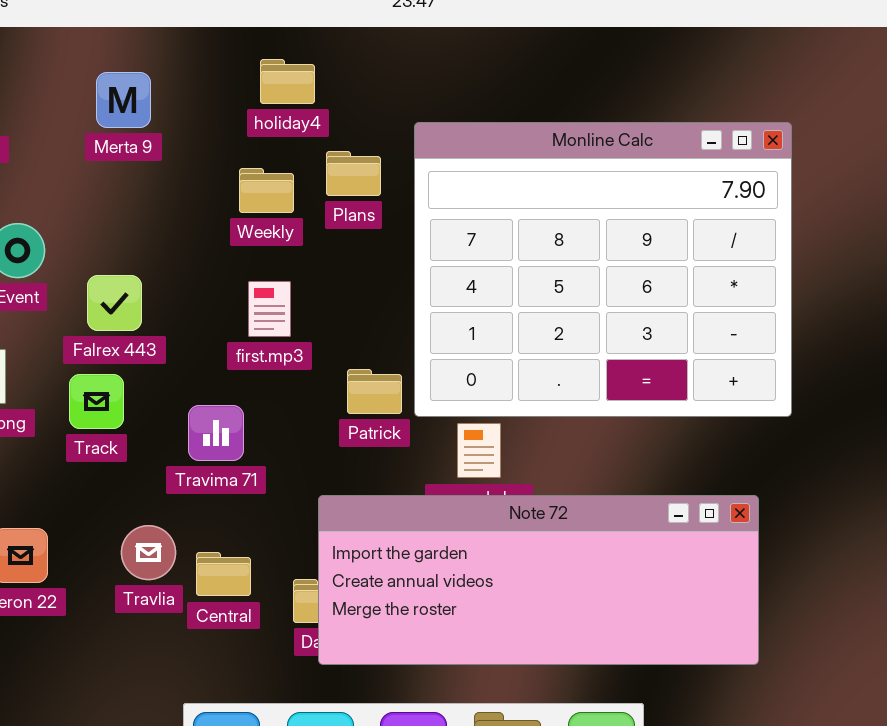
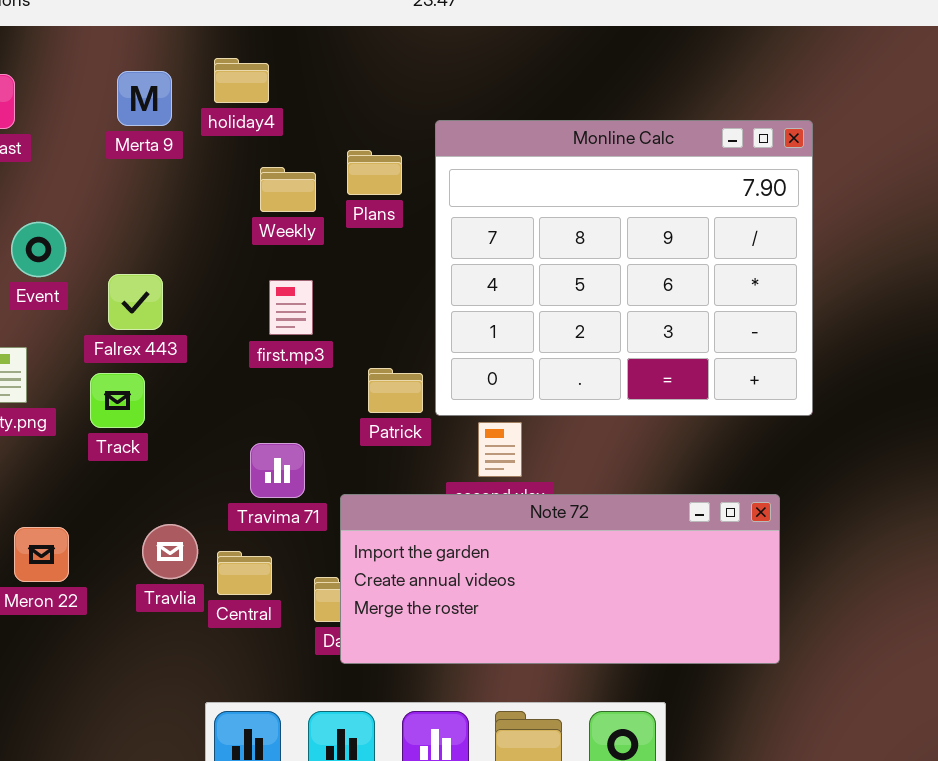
holiday4: [260,59,315,104] -> [214,58,269,103], moved
Travima 71: [188,405,244,461] -> [250,443,305,498], moved

